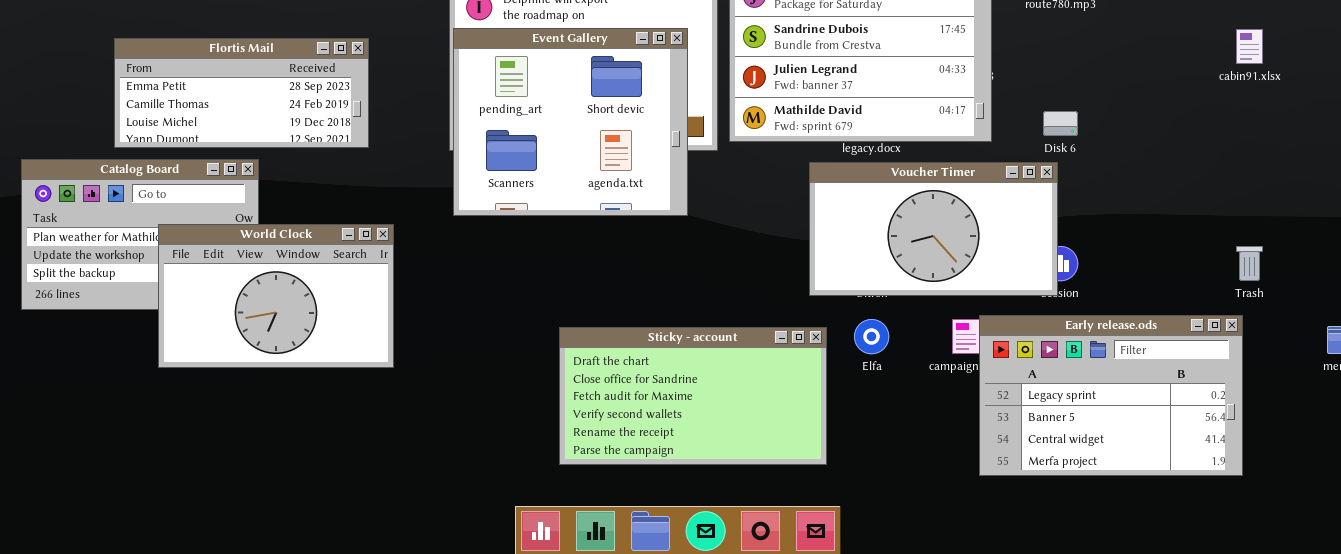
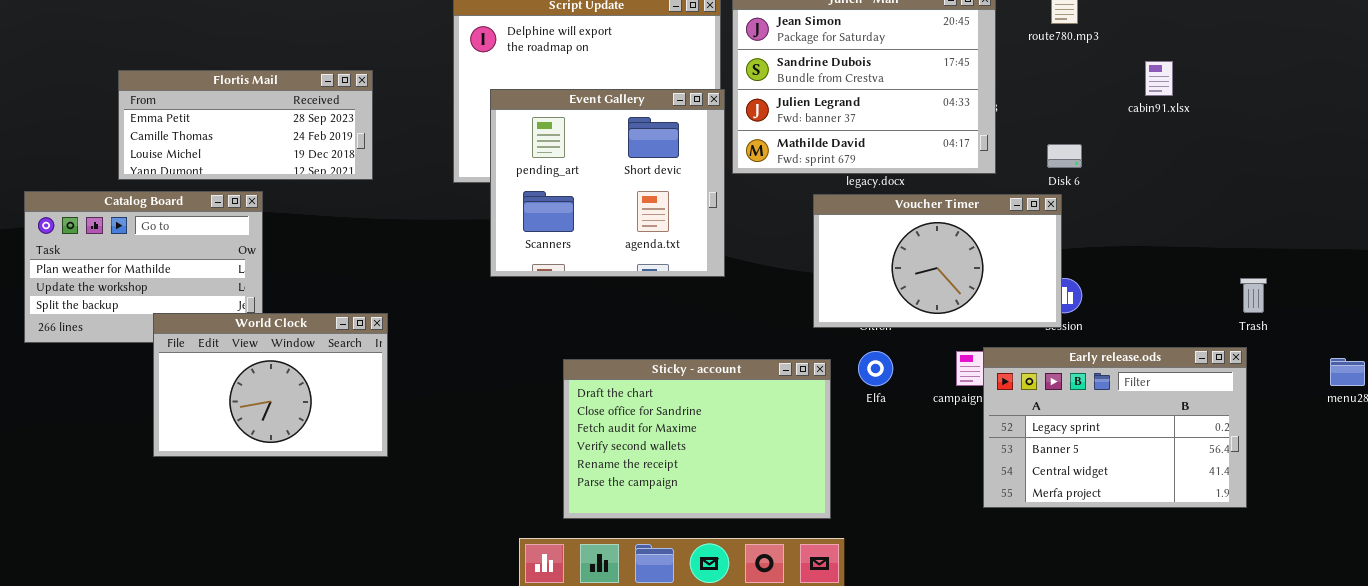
Event Gallery: [453,28,688,216] -> [490,89,725,277], moved
cabin91.xlsx: [1236,29,1263,64] -> [1145,61,1173,96], moved
World Clock: [158,224,394,368] -> [153,313,388,457], moved
Sticky - account: [559,327,827,465] -> [563,359,831,519], resized

